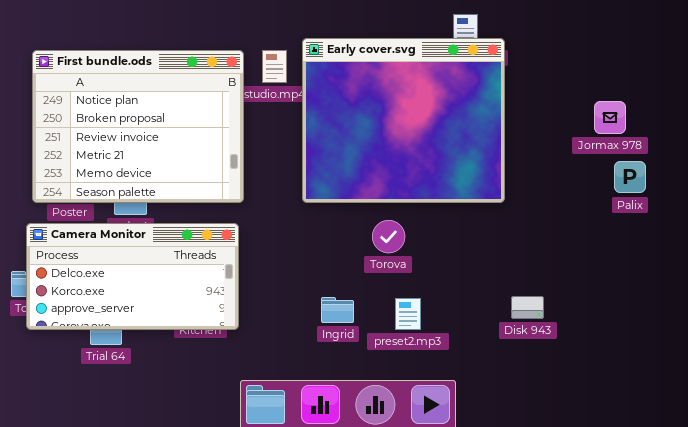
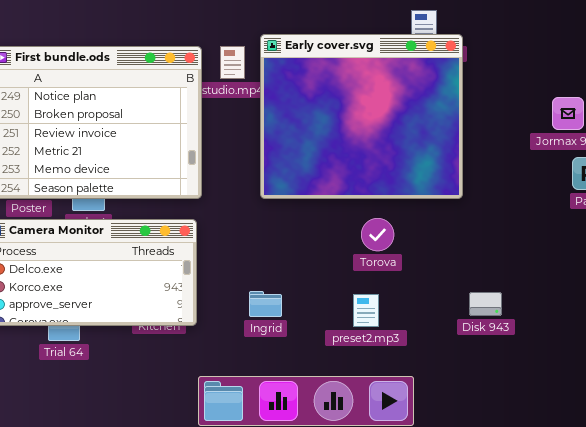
Torova: [372,220,405,253] -> [361,218,394,251], moved
Ingrid: [321,297,354,323] -> [249,291,282,317], moved

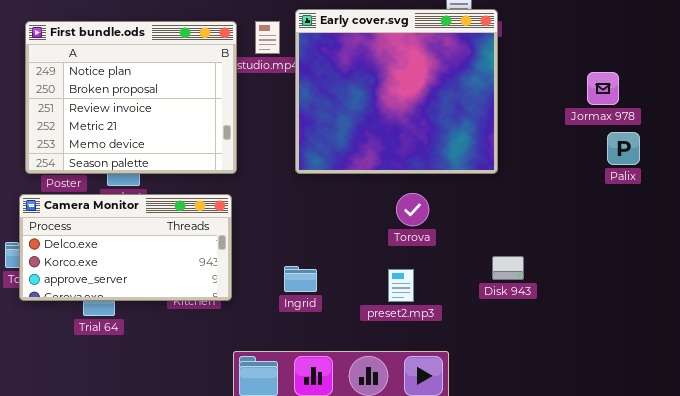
Disk 943: [469,292,502,316] -> [492,256,524,280], moved

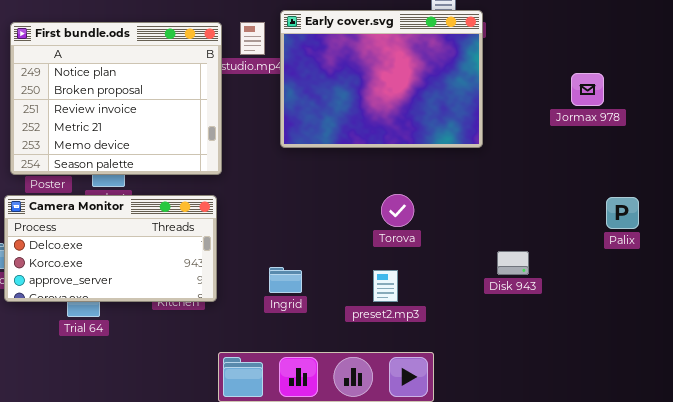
Early cover.svg: [295,9,498,174] -> [280,10,483,148], resized
Palix: [607,132,640,165] -> [606,197,639,229], moved
Disk 943: [492,256,524,280] -> [497,251,529,275], moved

